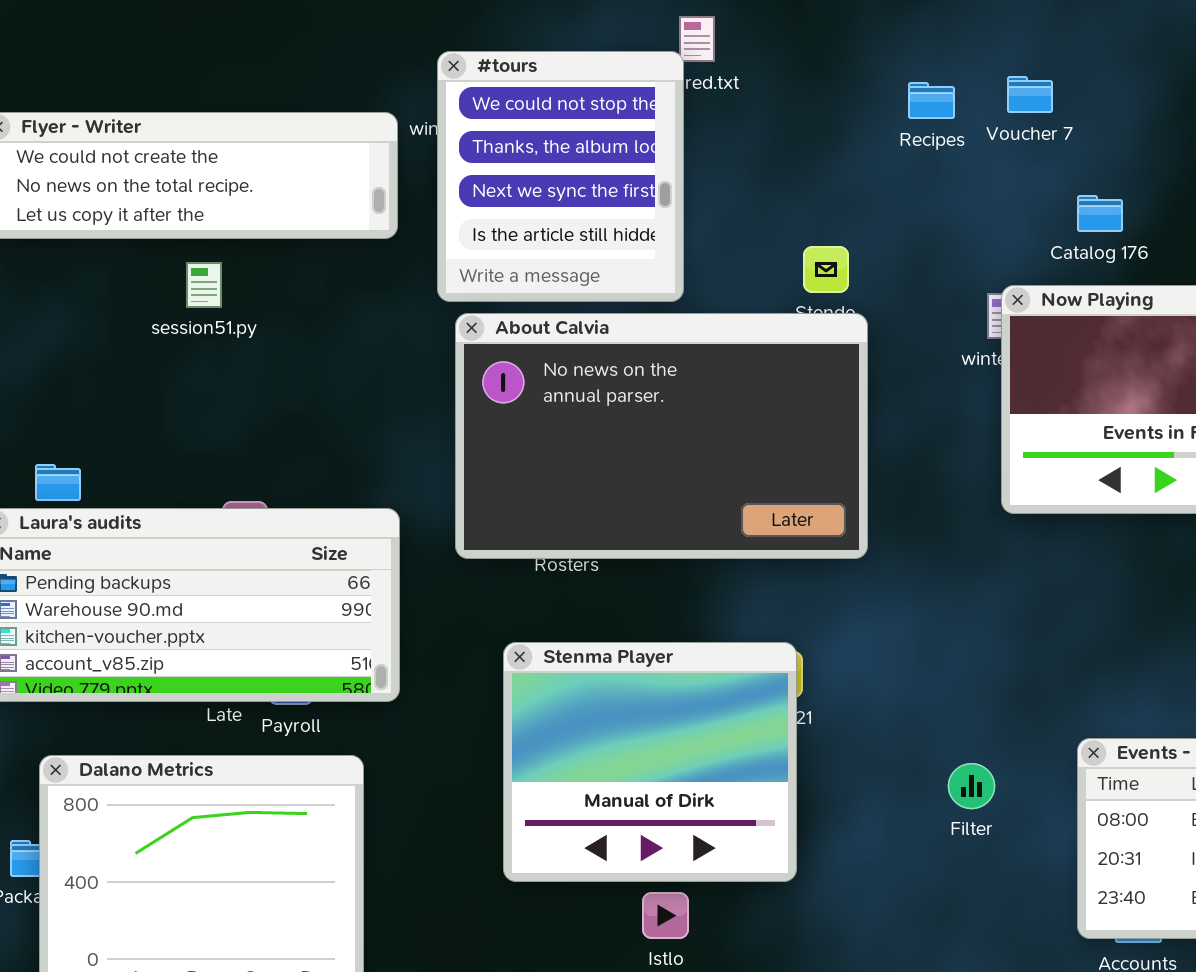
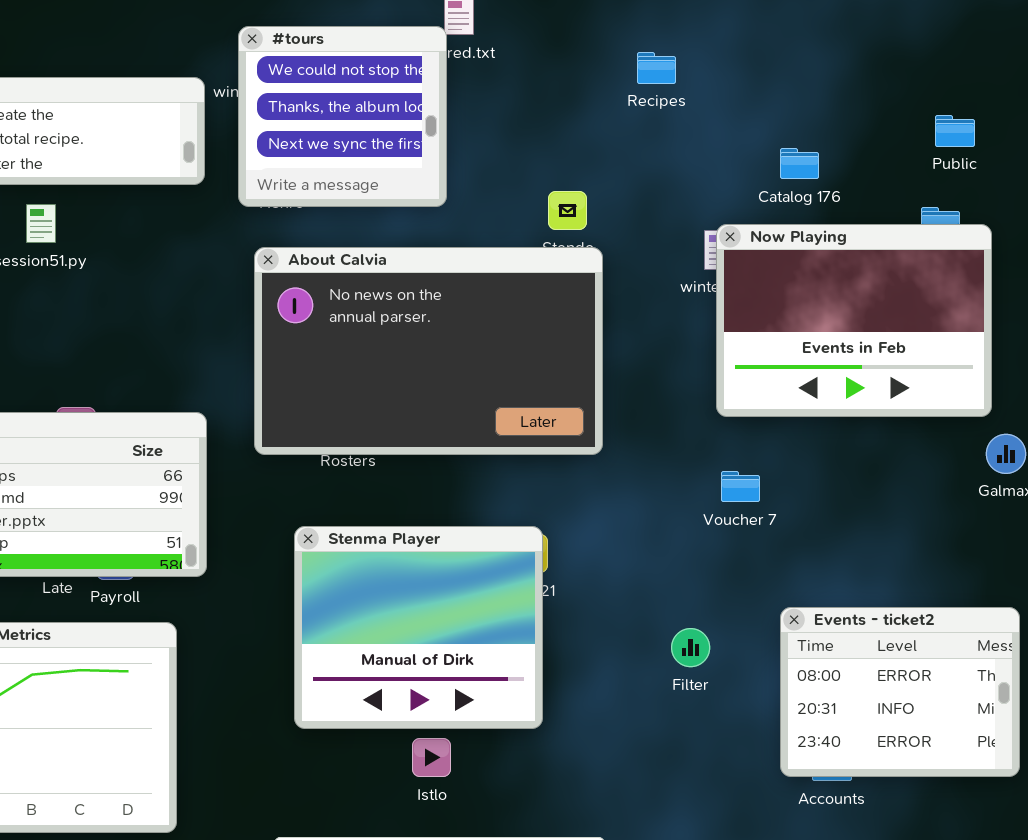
#tours: [437,51,684,302] -> [238,26,447,207], resized
Voucher 7: [1007,76,1053,113] -> [721,471,760,502], moved

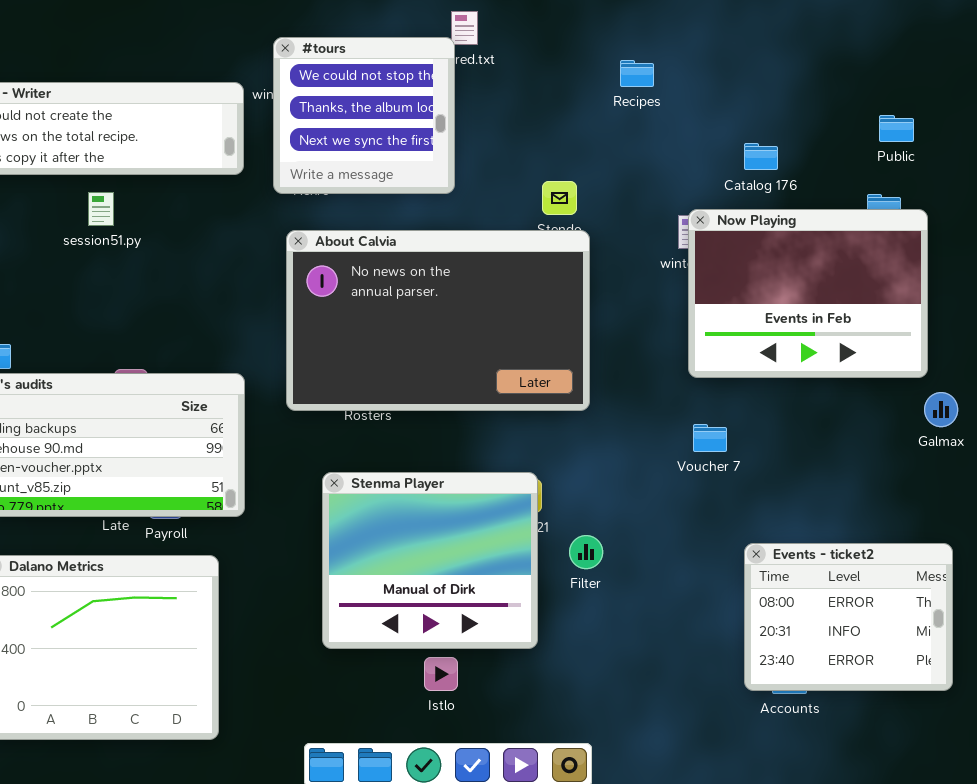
Filter: [671,628,710,667] -> [569,535,603,569], moved

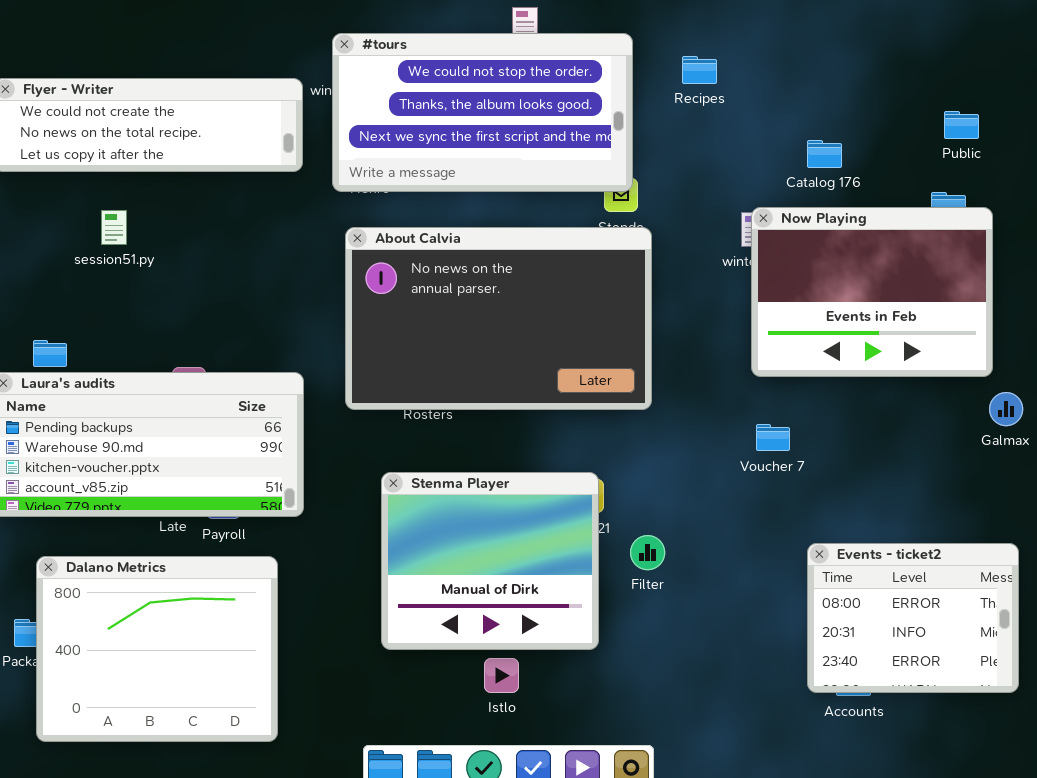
#tours: [273,37,455,194] -> [332,33,633,192], resized
session51.py: [88,192,114,226] -> [101,210,127,245], moved

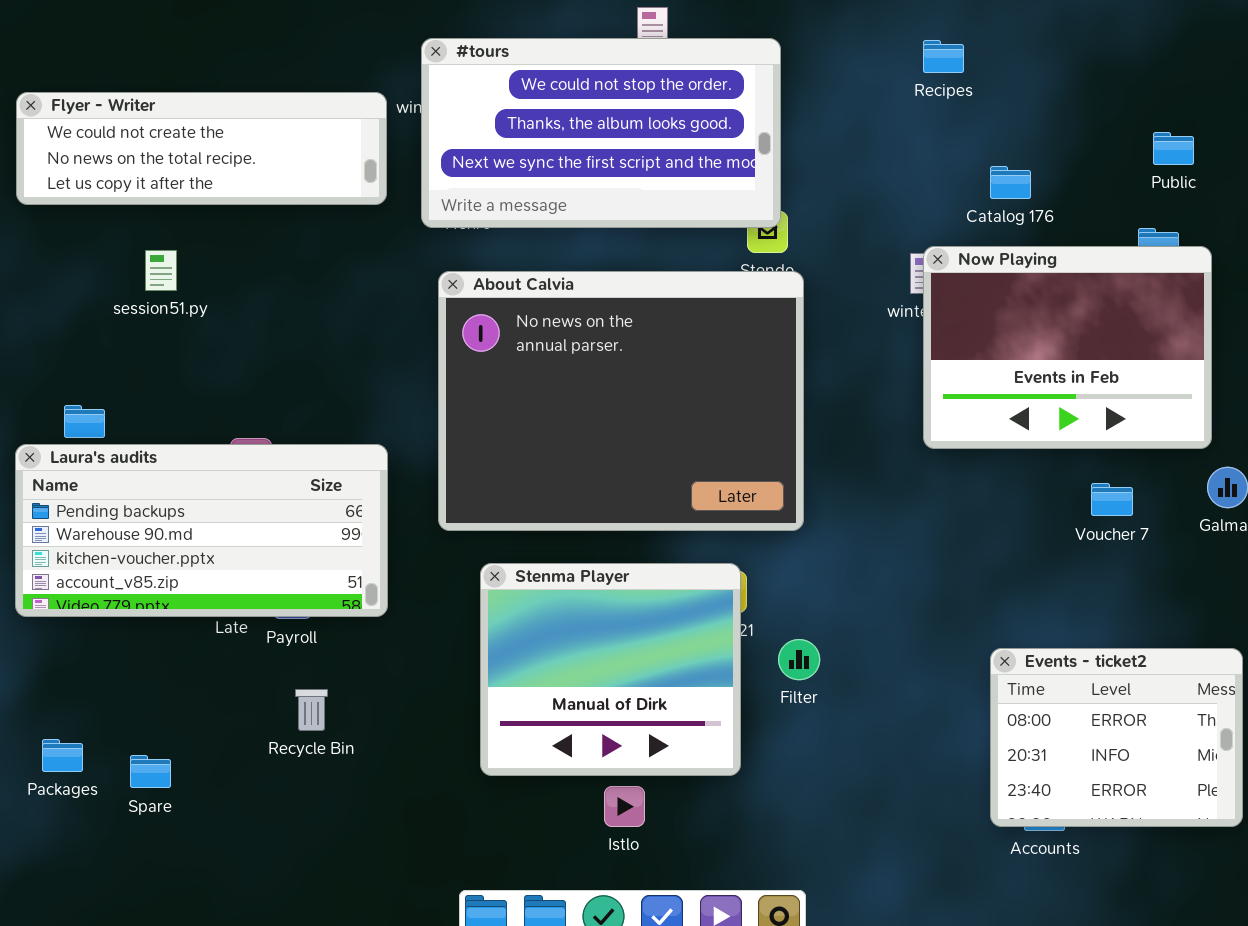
Recipes: [682,56,717,84] -> [923,40,964,73], moved
About Calvia: [345,227,652,410] -> [438,271,804,531], resized
Voucher 7: [756,424,790,451] -> [1091,483,1133,516], moved
Dalano Metrics: [36,556,278,742] -> none, closed

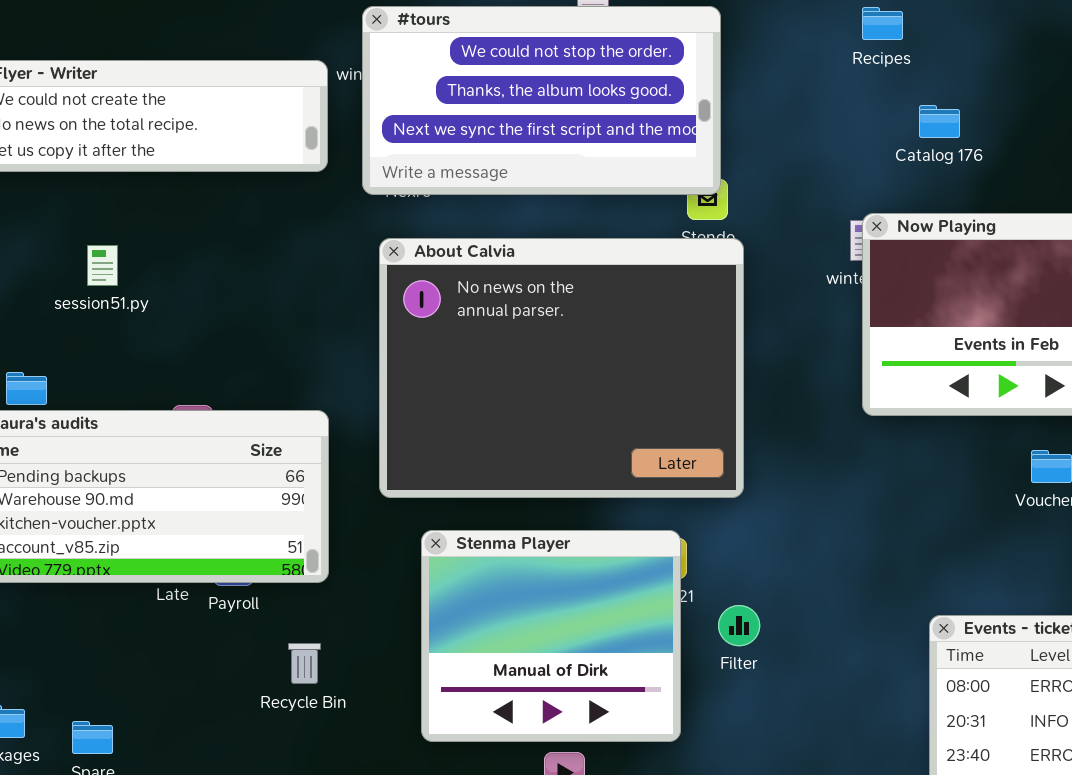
Catalog 176: [990,166,1031,199] -> [919,105,960,138], moved
session51.py: [145,250,177,291] -> [87,245,118,286], moved
Recycle Bin: [295,689,328,731] -> [288,643,321,684], moved

